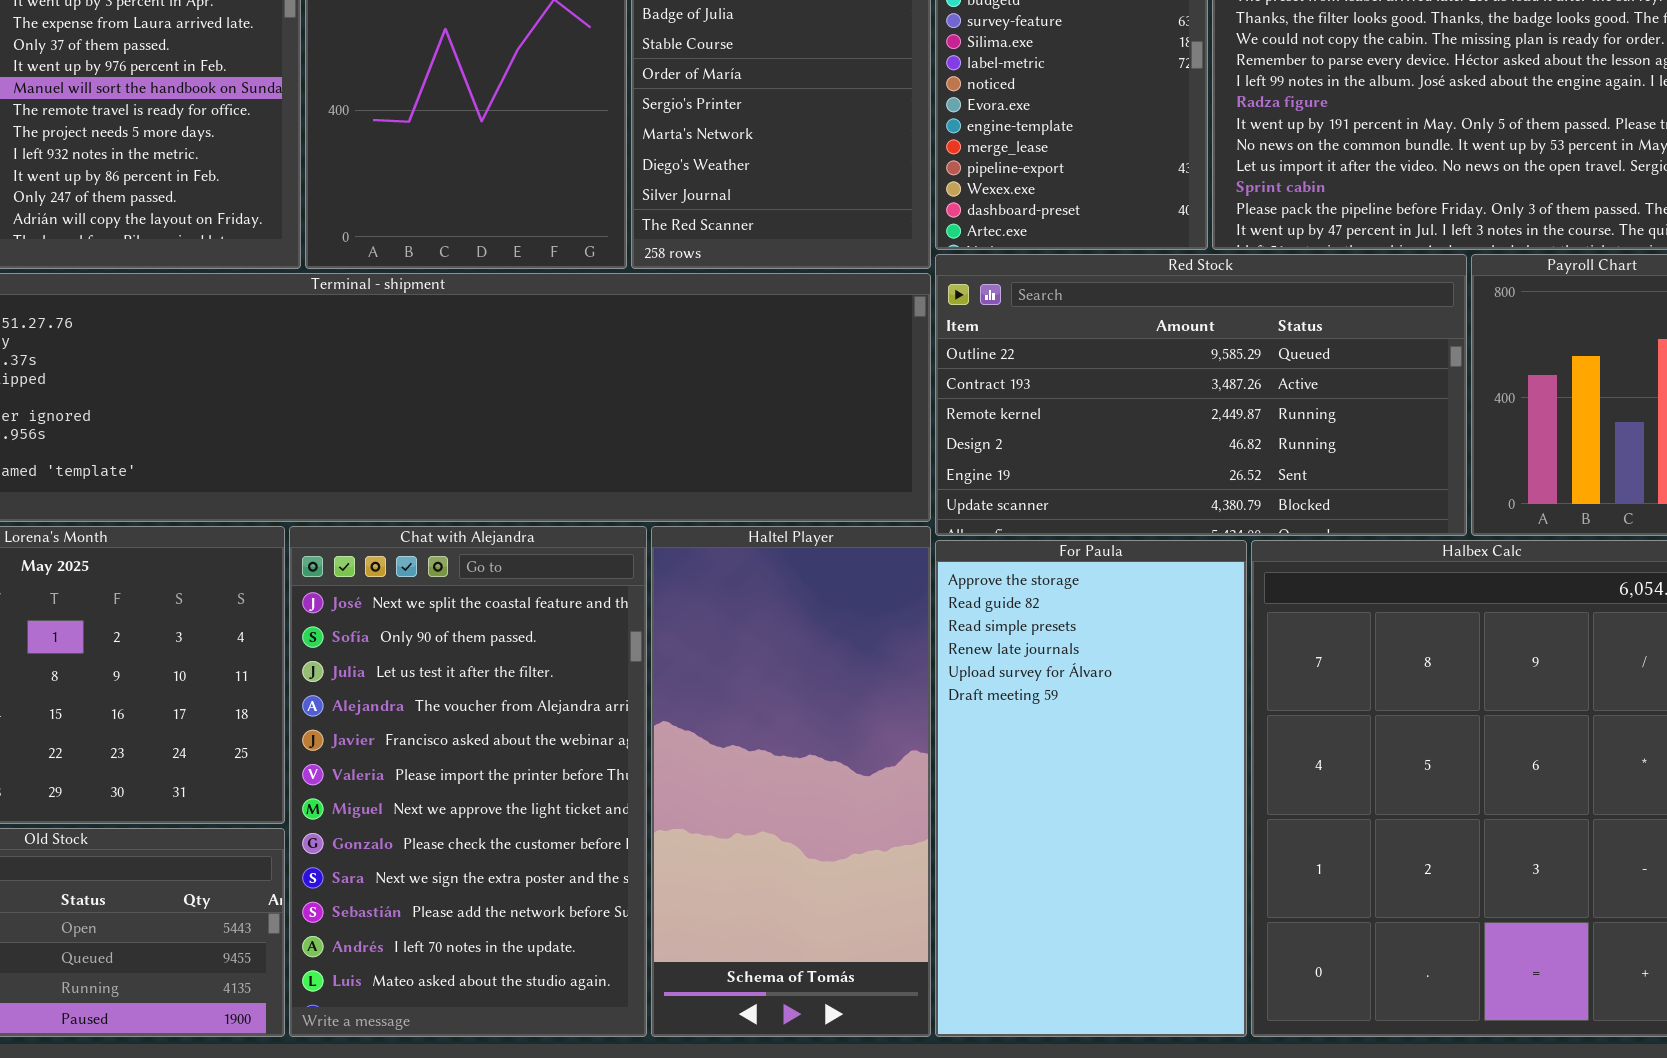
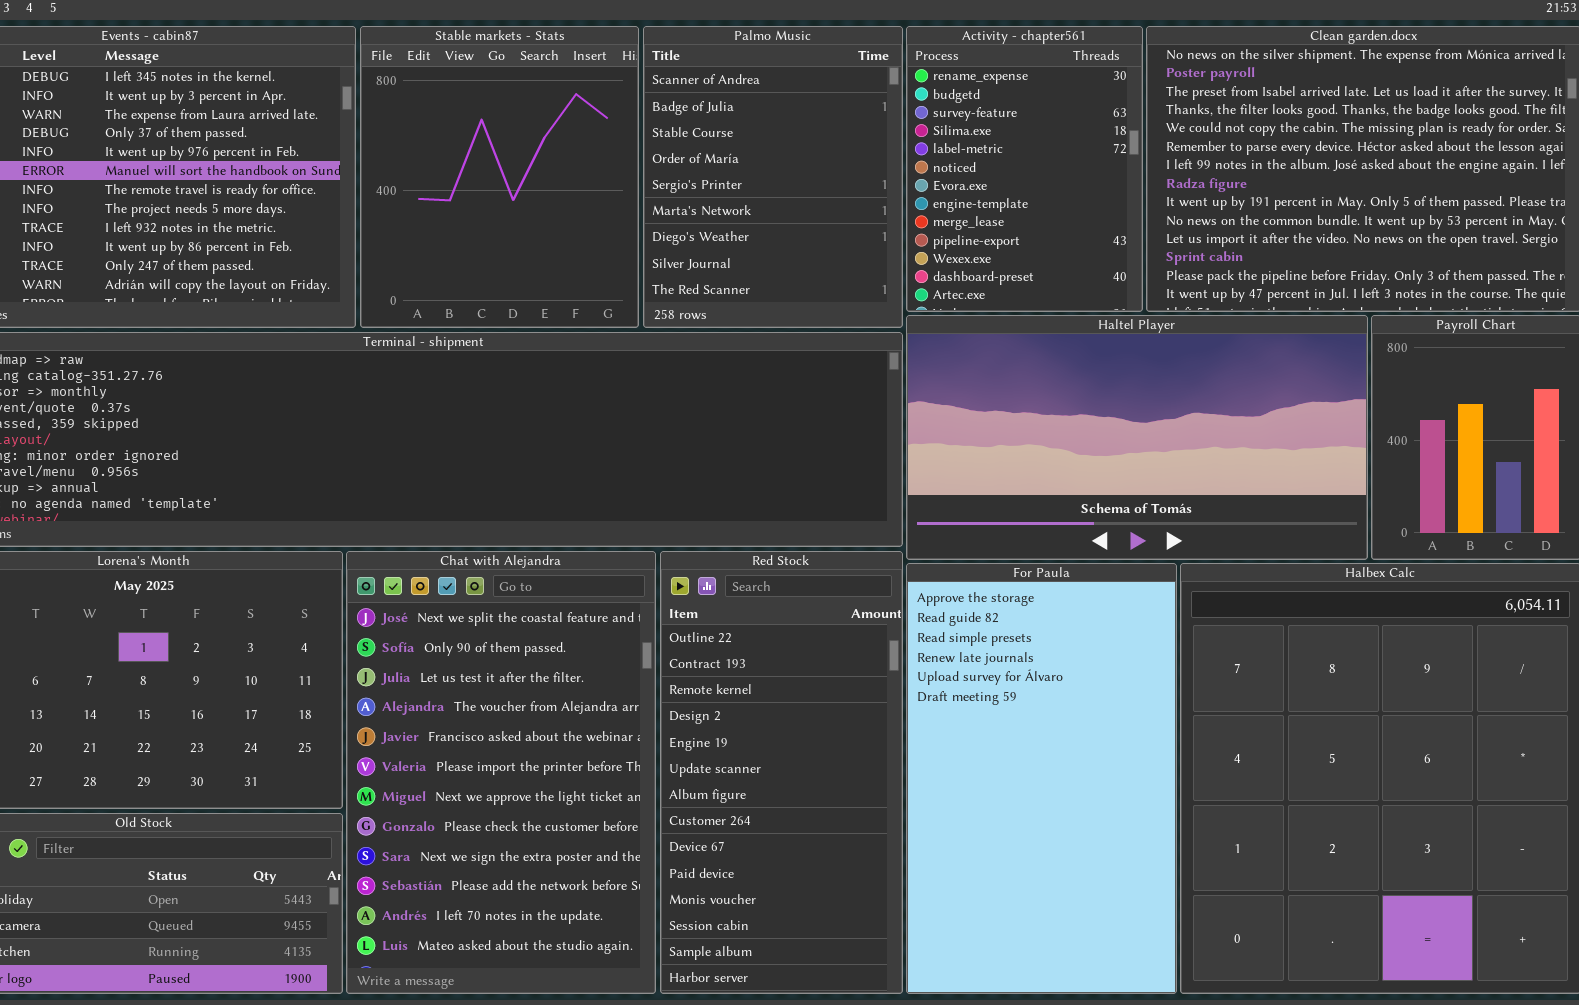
Red Stock: [935,254,1467,536] -> [660,551,903,994], moved, resized
Haltel Player: [651,526,931,1037] -> [906,315,1368,560], moved, resized

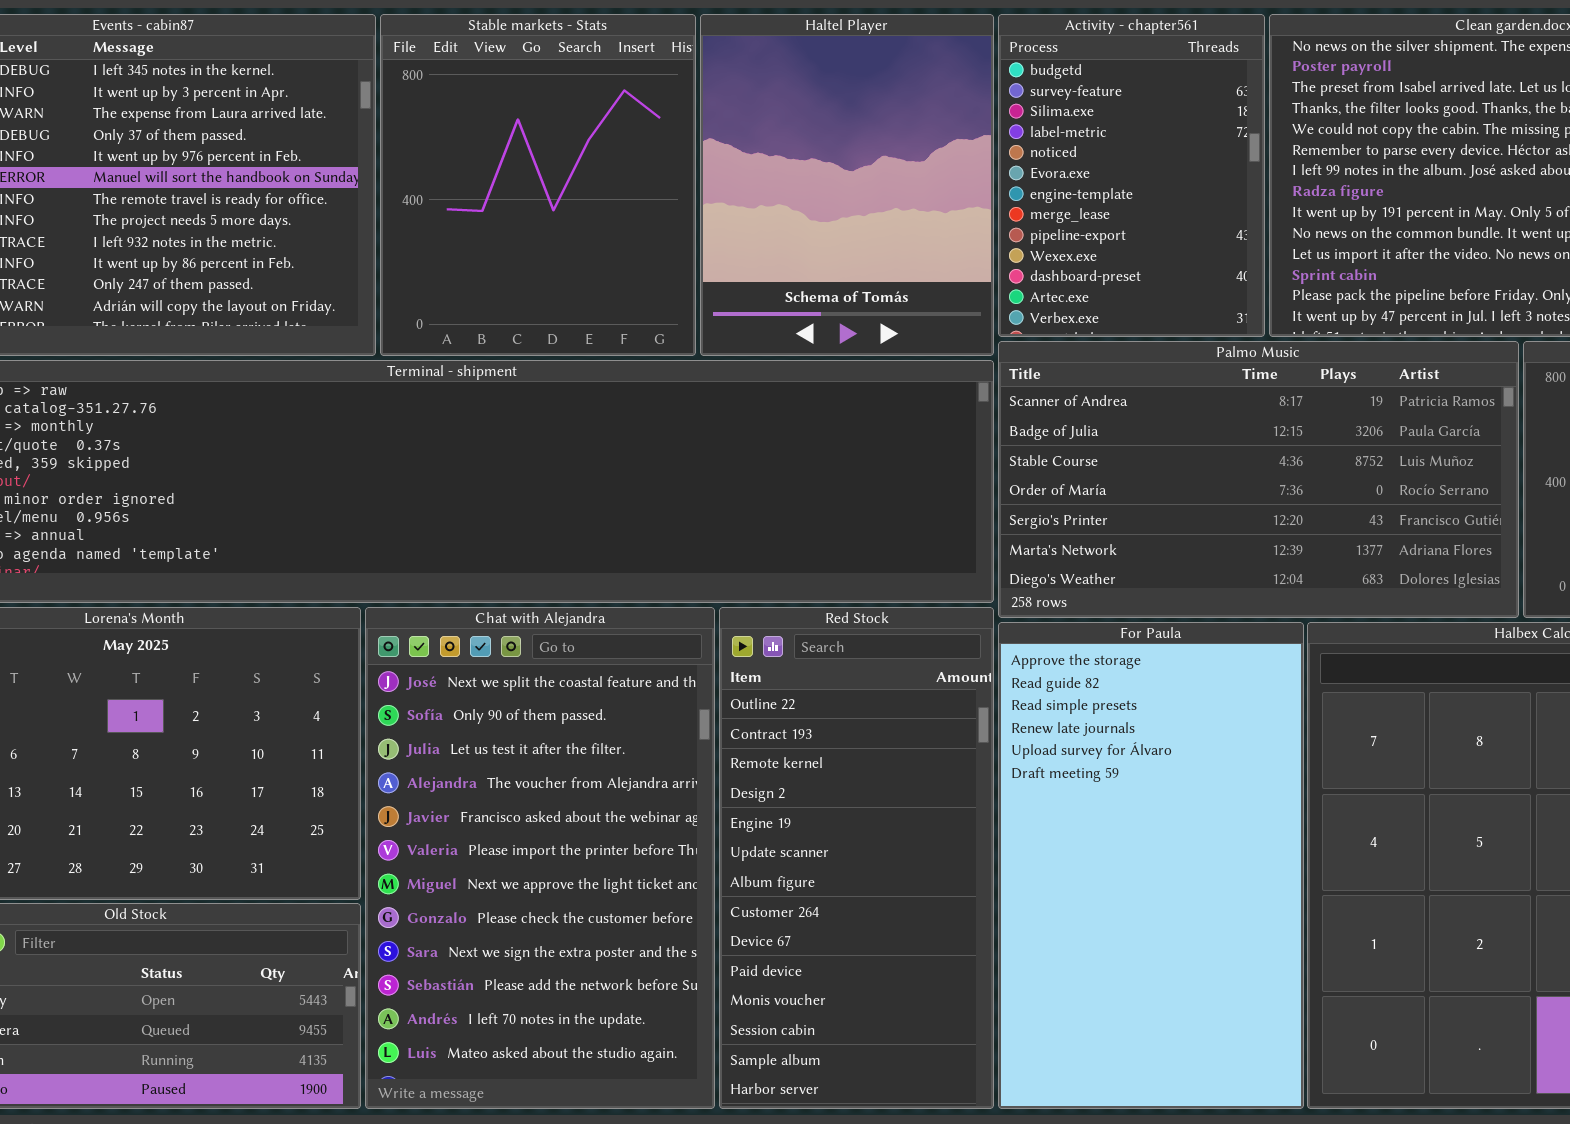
Palmo Music: [643,26,903,328] -> [998,341,1519,618], moved, resized
Activity - chapter561: [906,26,1143,312] -> [998,14,1265,337], scrolled down 1 row
Haltel Player: [906,315,1368,560] -> [700,14,994,356], moved, resized

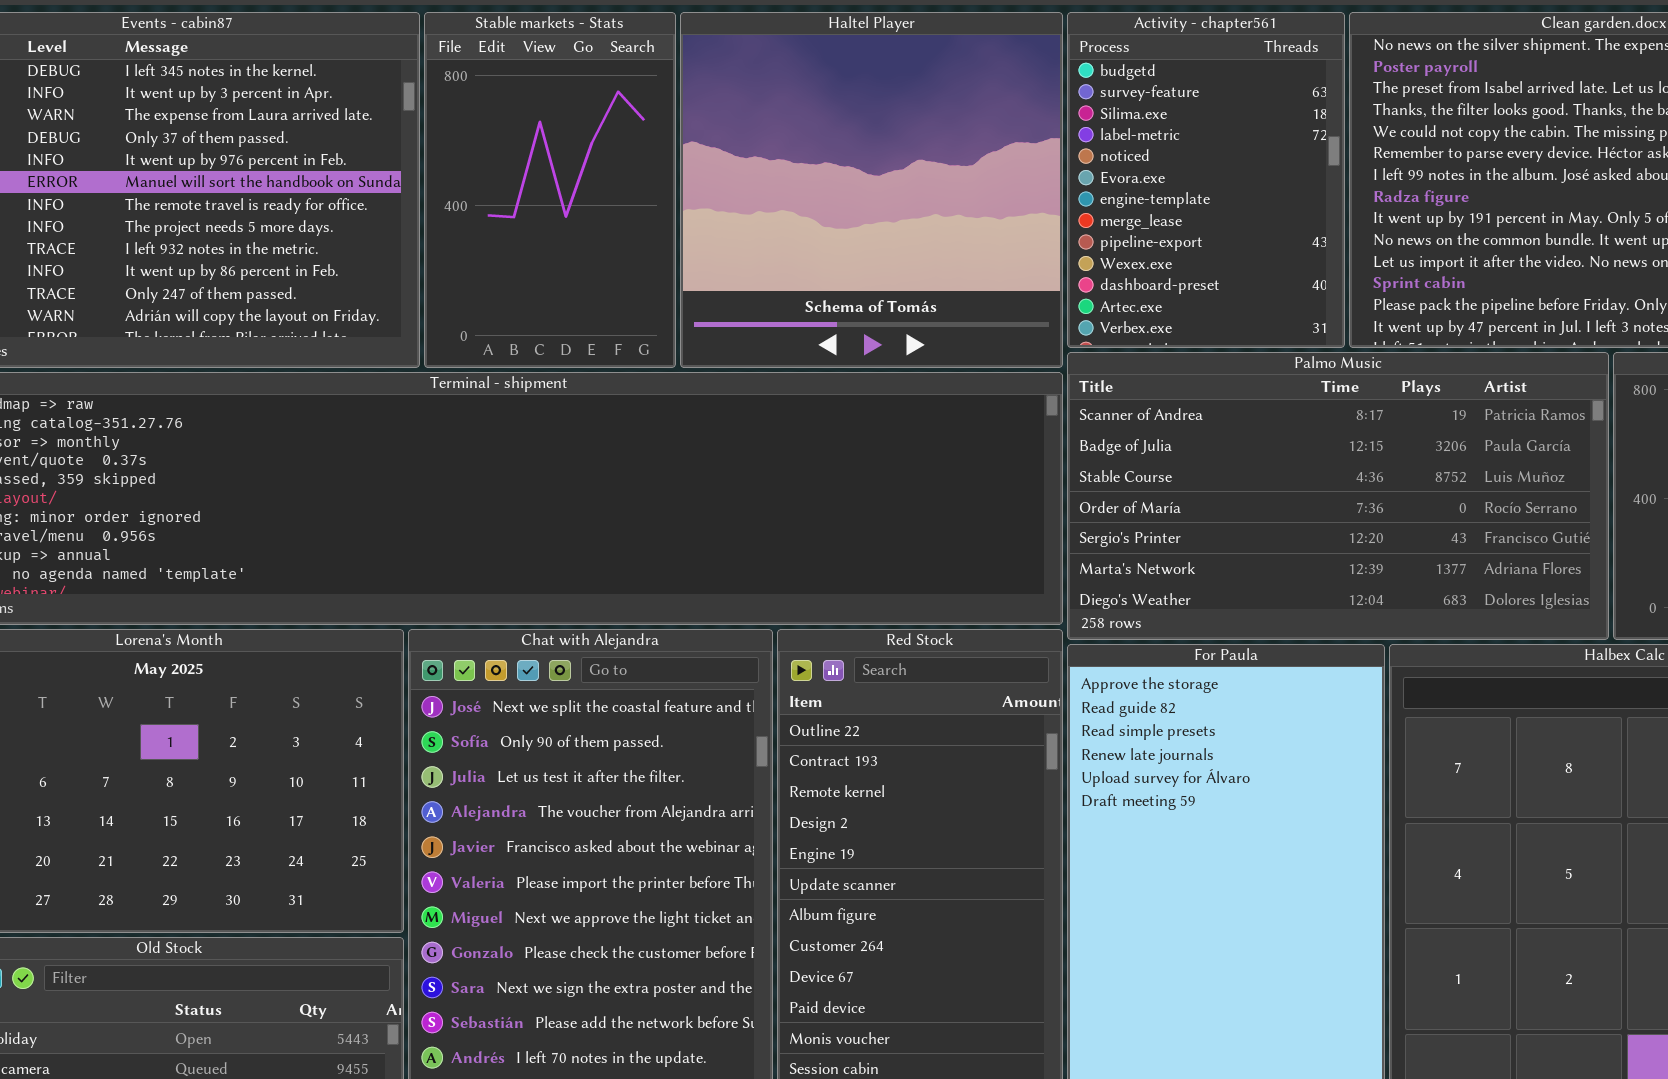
Stable markets - Stats: [380,14,696,356] -> [424,12,676,368], resized
Haltel Player: [700,14,994,356] -> [680,12,1063,368], resized

